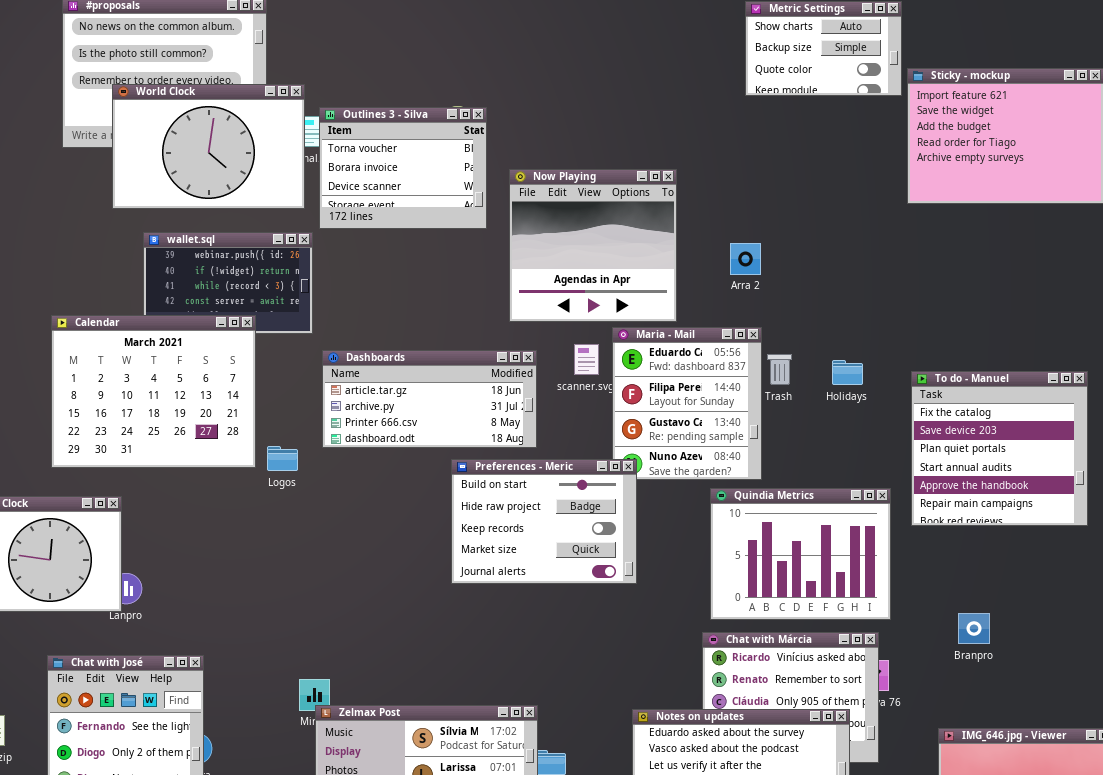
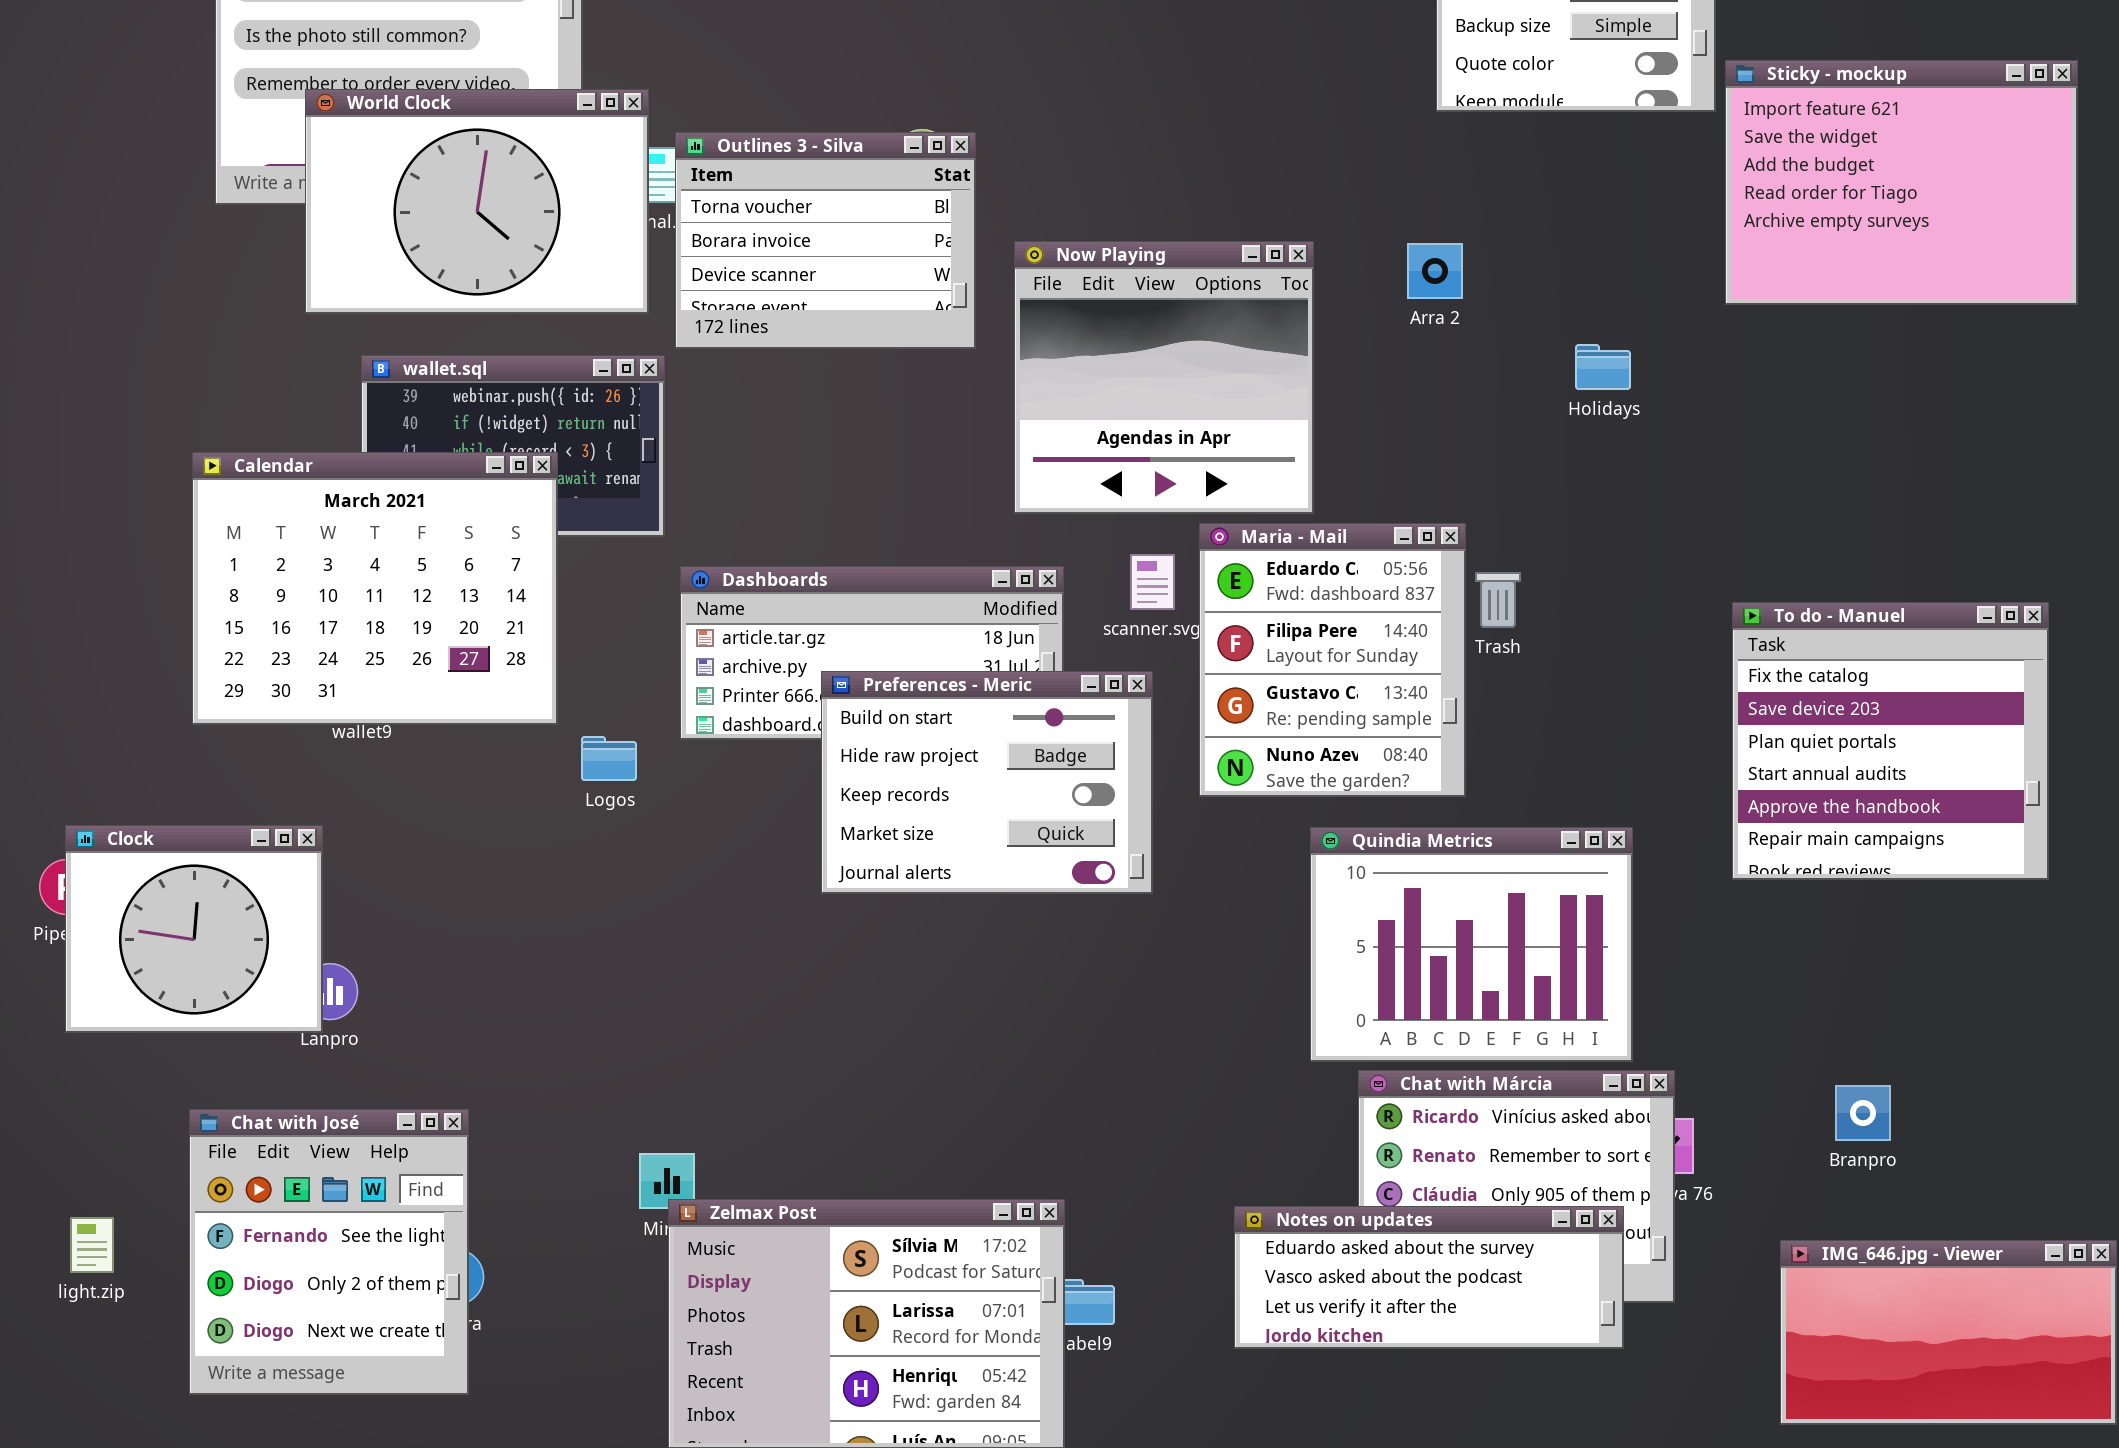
Arra 2: [730,243,761,275] -> [1407,243,1463,299], moved
Calendar: [51,315,256,468] -> [192,452,558,725], moved
Holidays: [832,360,863,385] -> [1575,344,1631,390], moved
Preferences - Meric: [451,459,637,584] -> [821,671,1153,894], moved
Quindia Metrics: [710,488,891,620] -> [1310,827,1633,1062], moved
Branpro: [958,613,990,644] -> [1835,1085,1891,1141], moved

